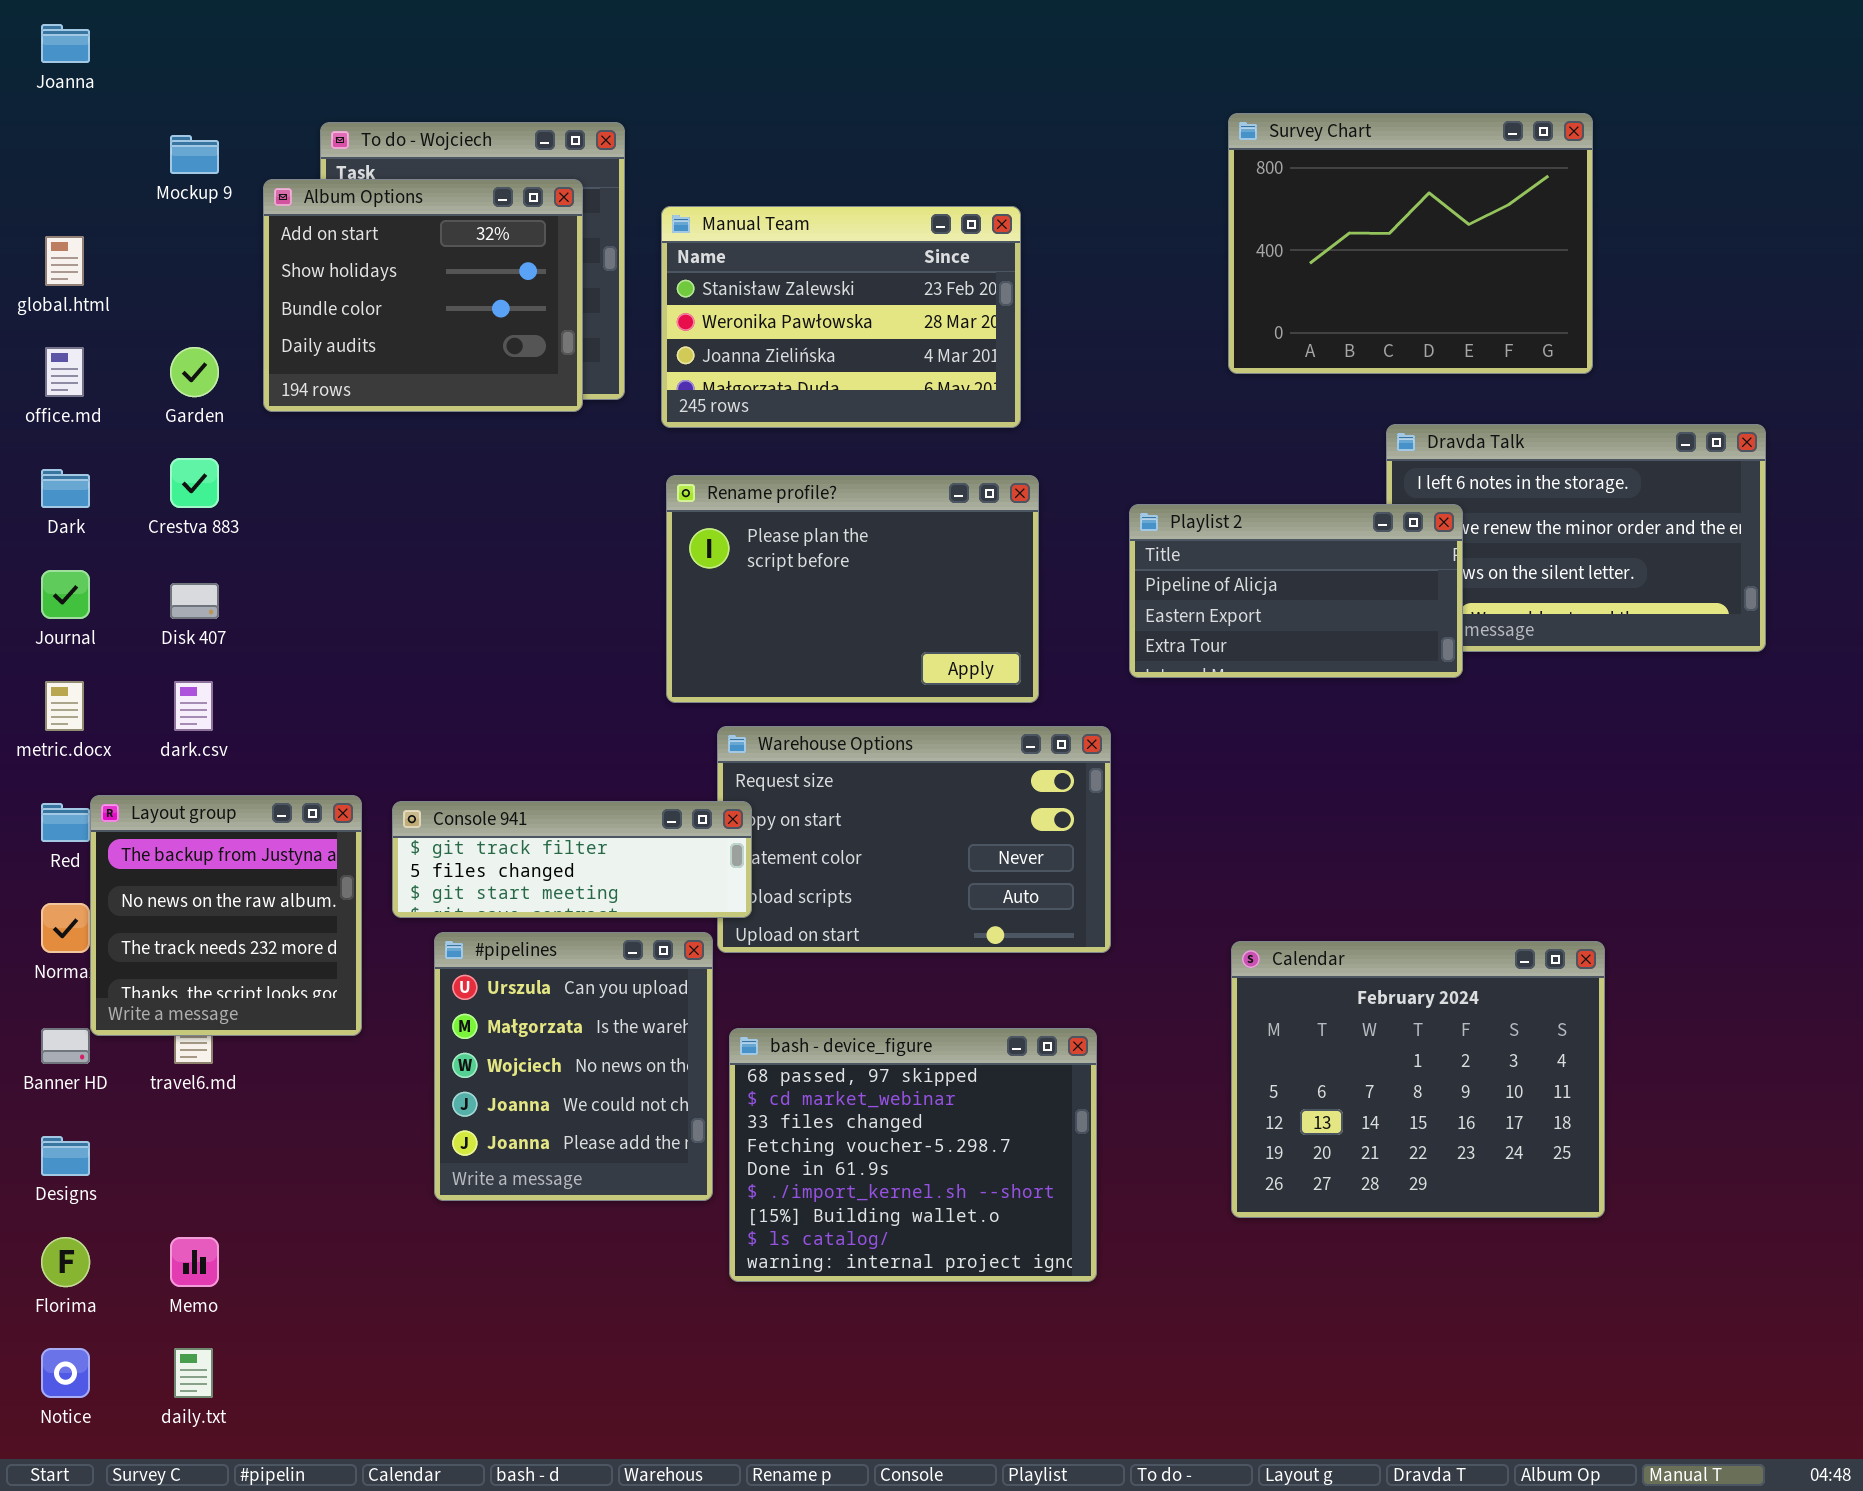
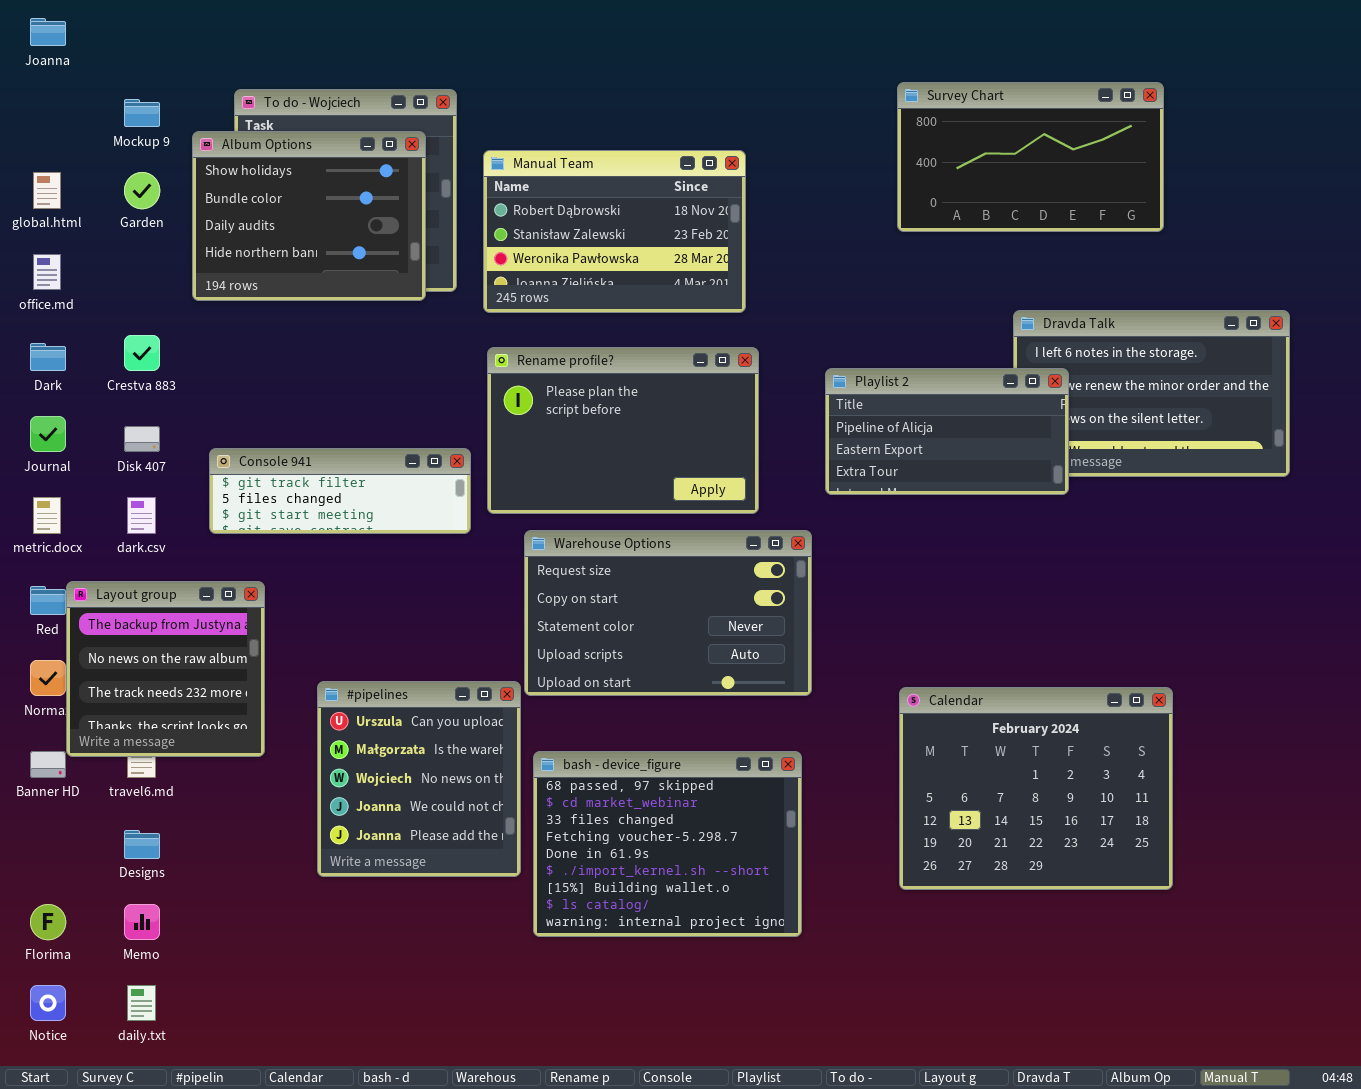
Survey Chart: [1228,113,1593,374] -> [897,82,1164,232], resized
Album Options: [263,179,583,412] -> [192,131,426,301], scrolled down 1 row
Manual Team: [661,206,1021,428] -> [483,150,746,313], scrolled up 1 row
Garden: [170,347,219,397] -> [124,172,160,209], moved
Console 941: [392,801,752,918] -> [209,448,471,534], moved
Designs: [41,1136,90,1176] -> [124,830,160,859], moved

